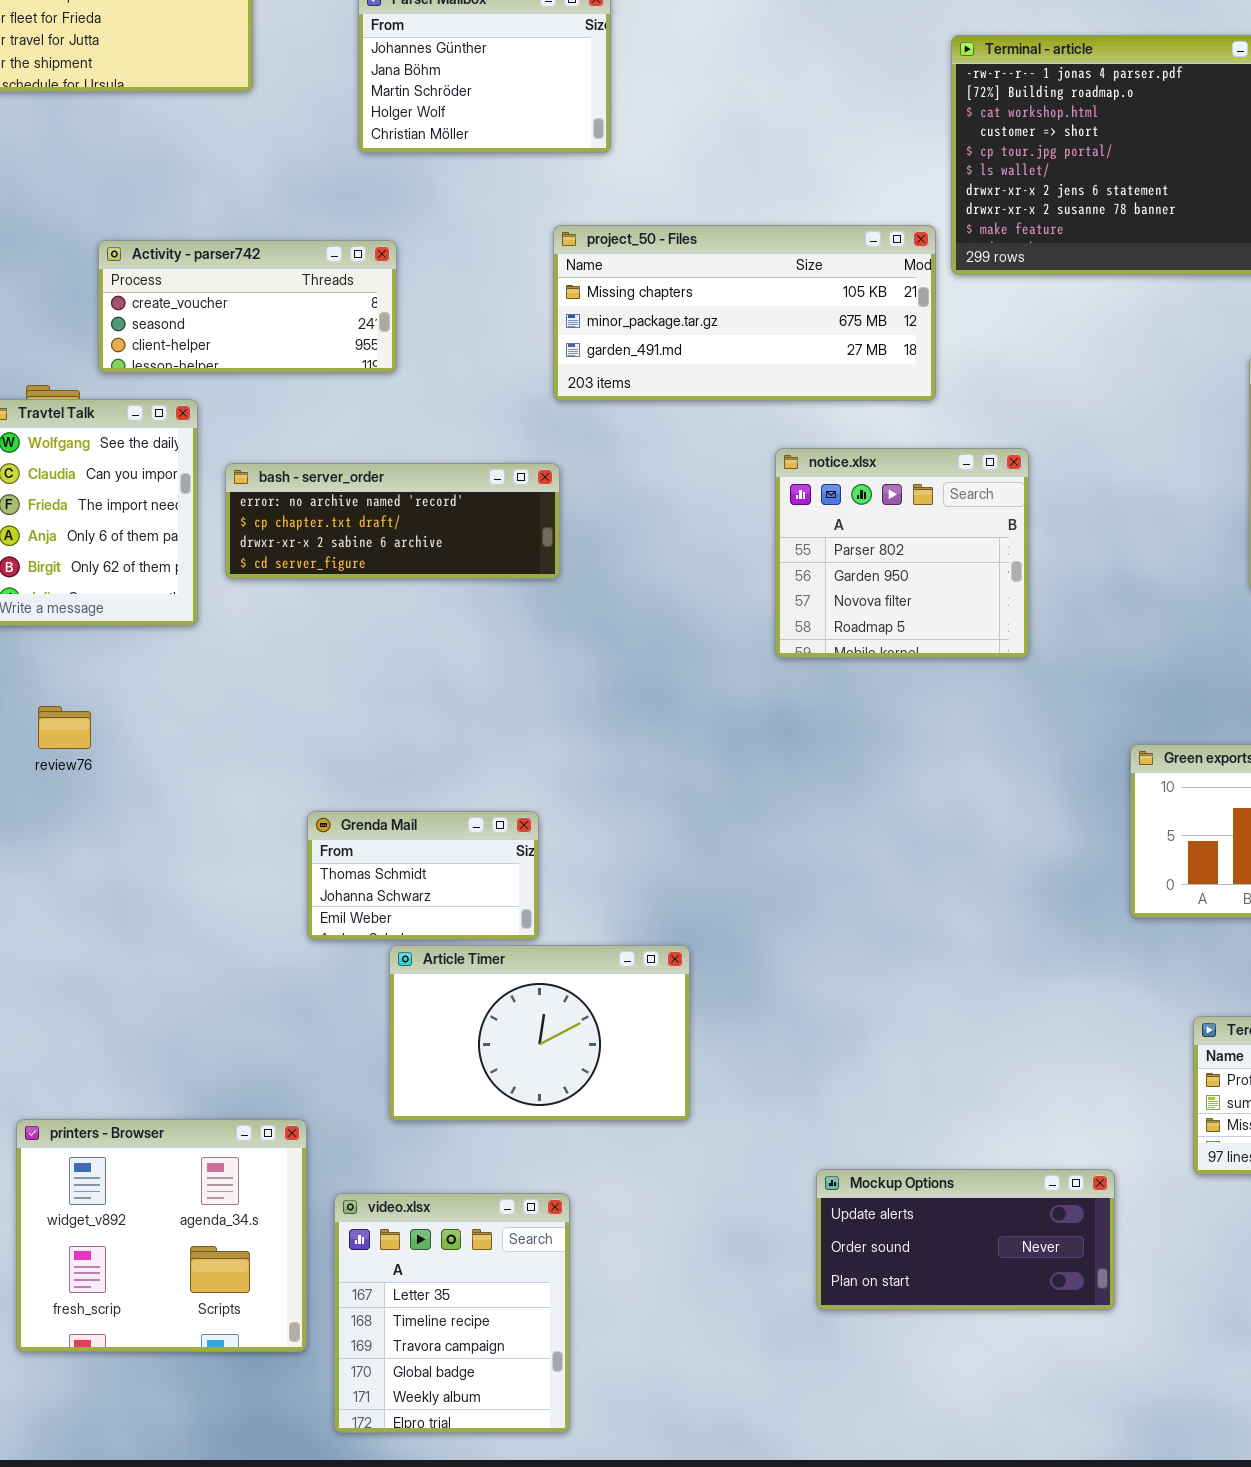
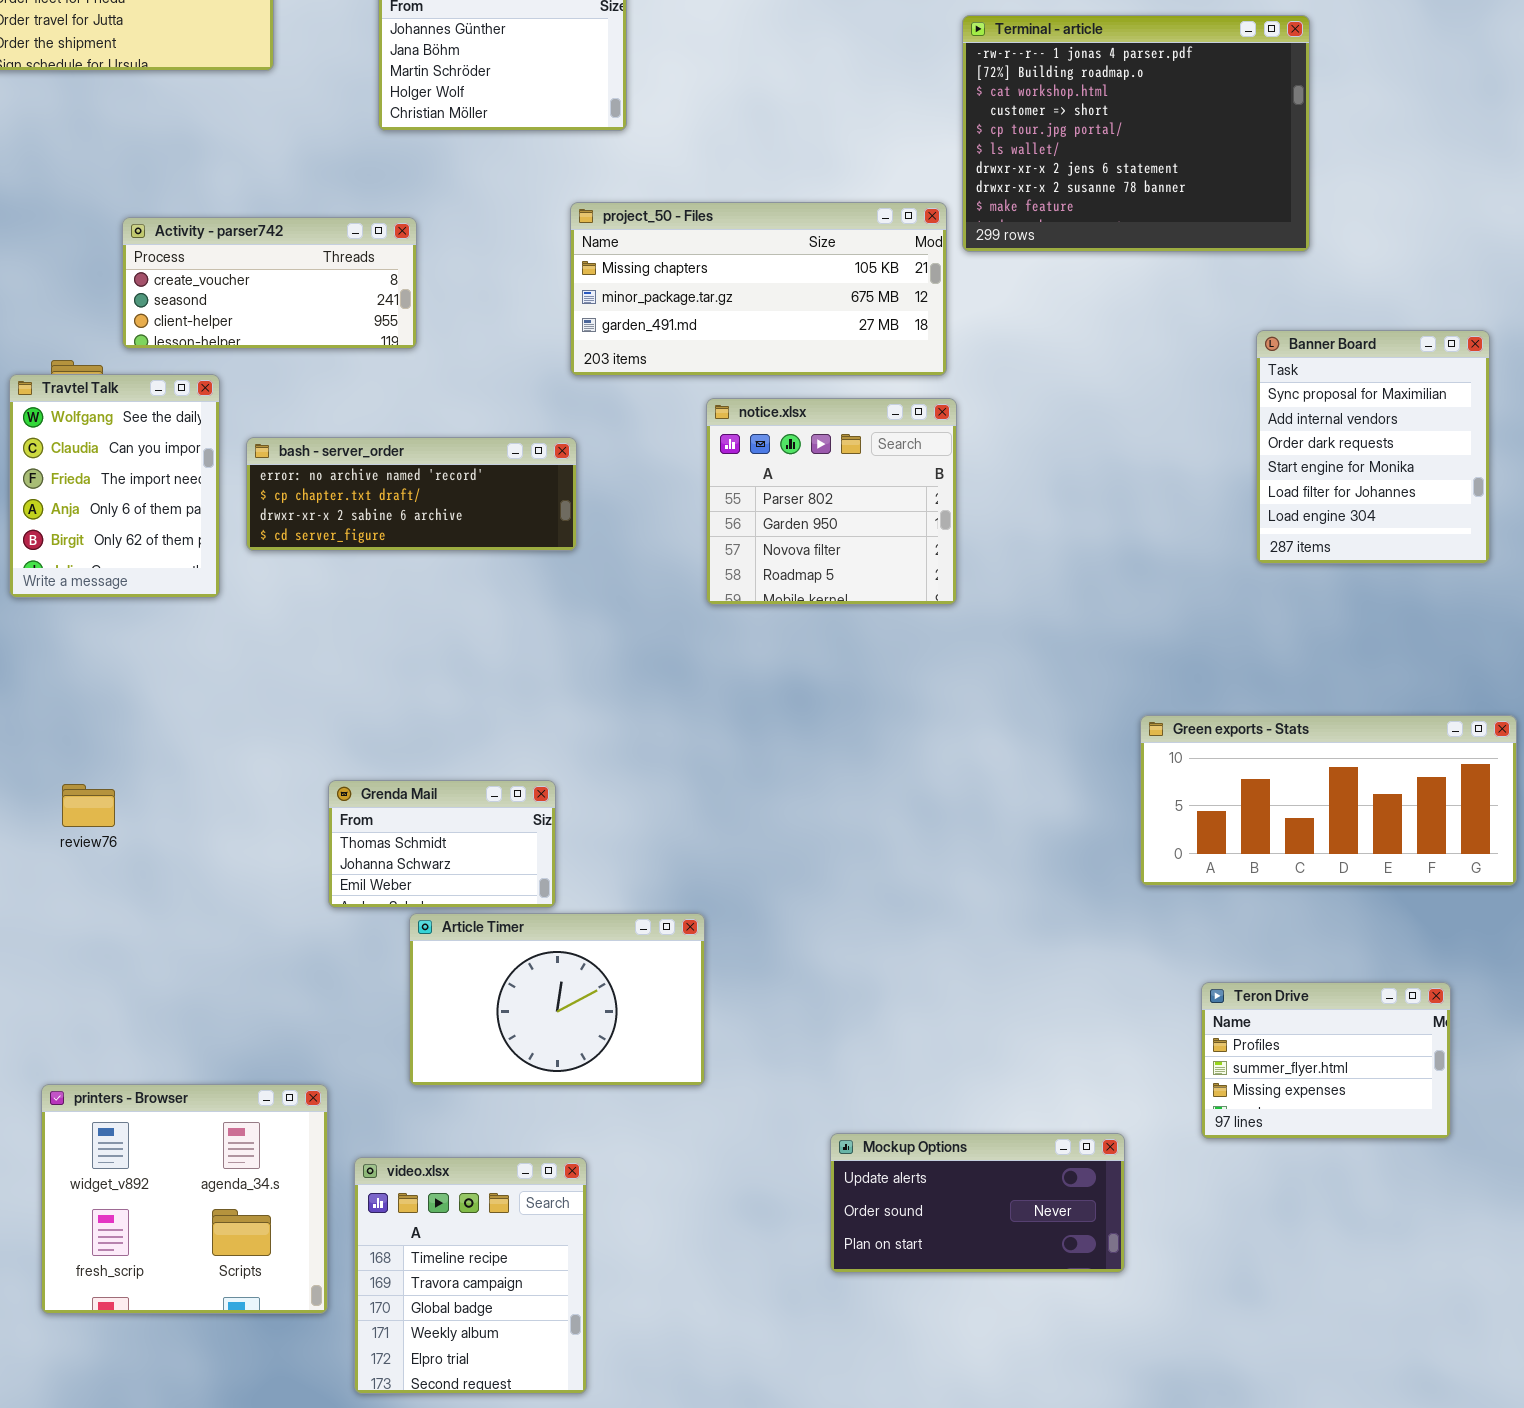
notice.xlsx: [775,448,1029,658] -> [706,398,957,605], moved
review76: [38,706,91,749] -> [62,784,115,827], moved
video.xlsx: [334,1193,570,1433] -> [354,1157,587,1394], scrolled down 1 row

